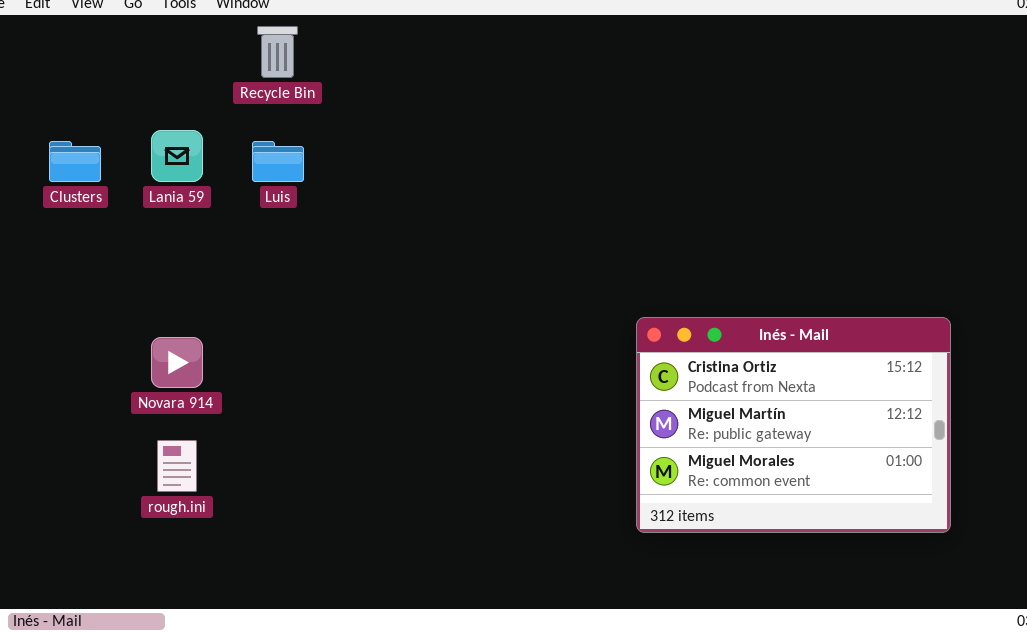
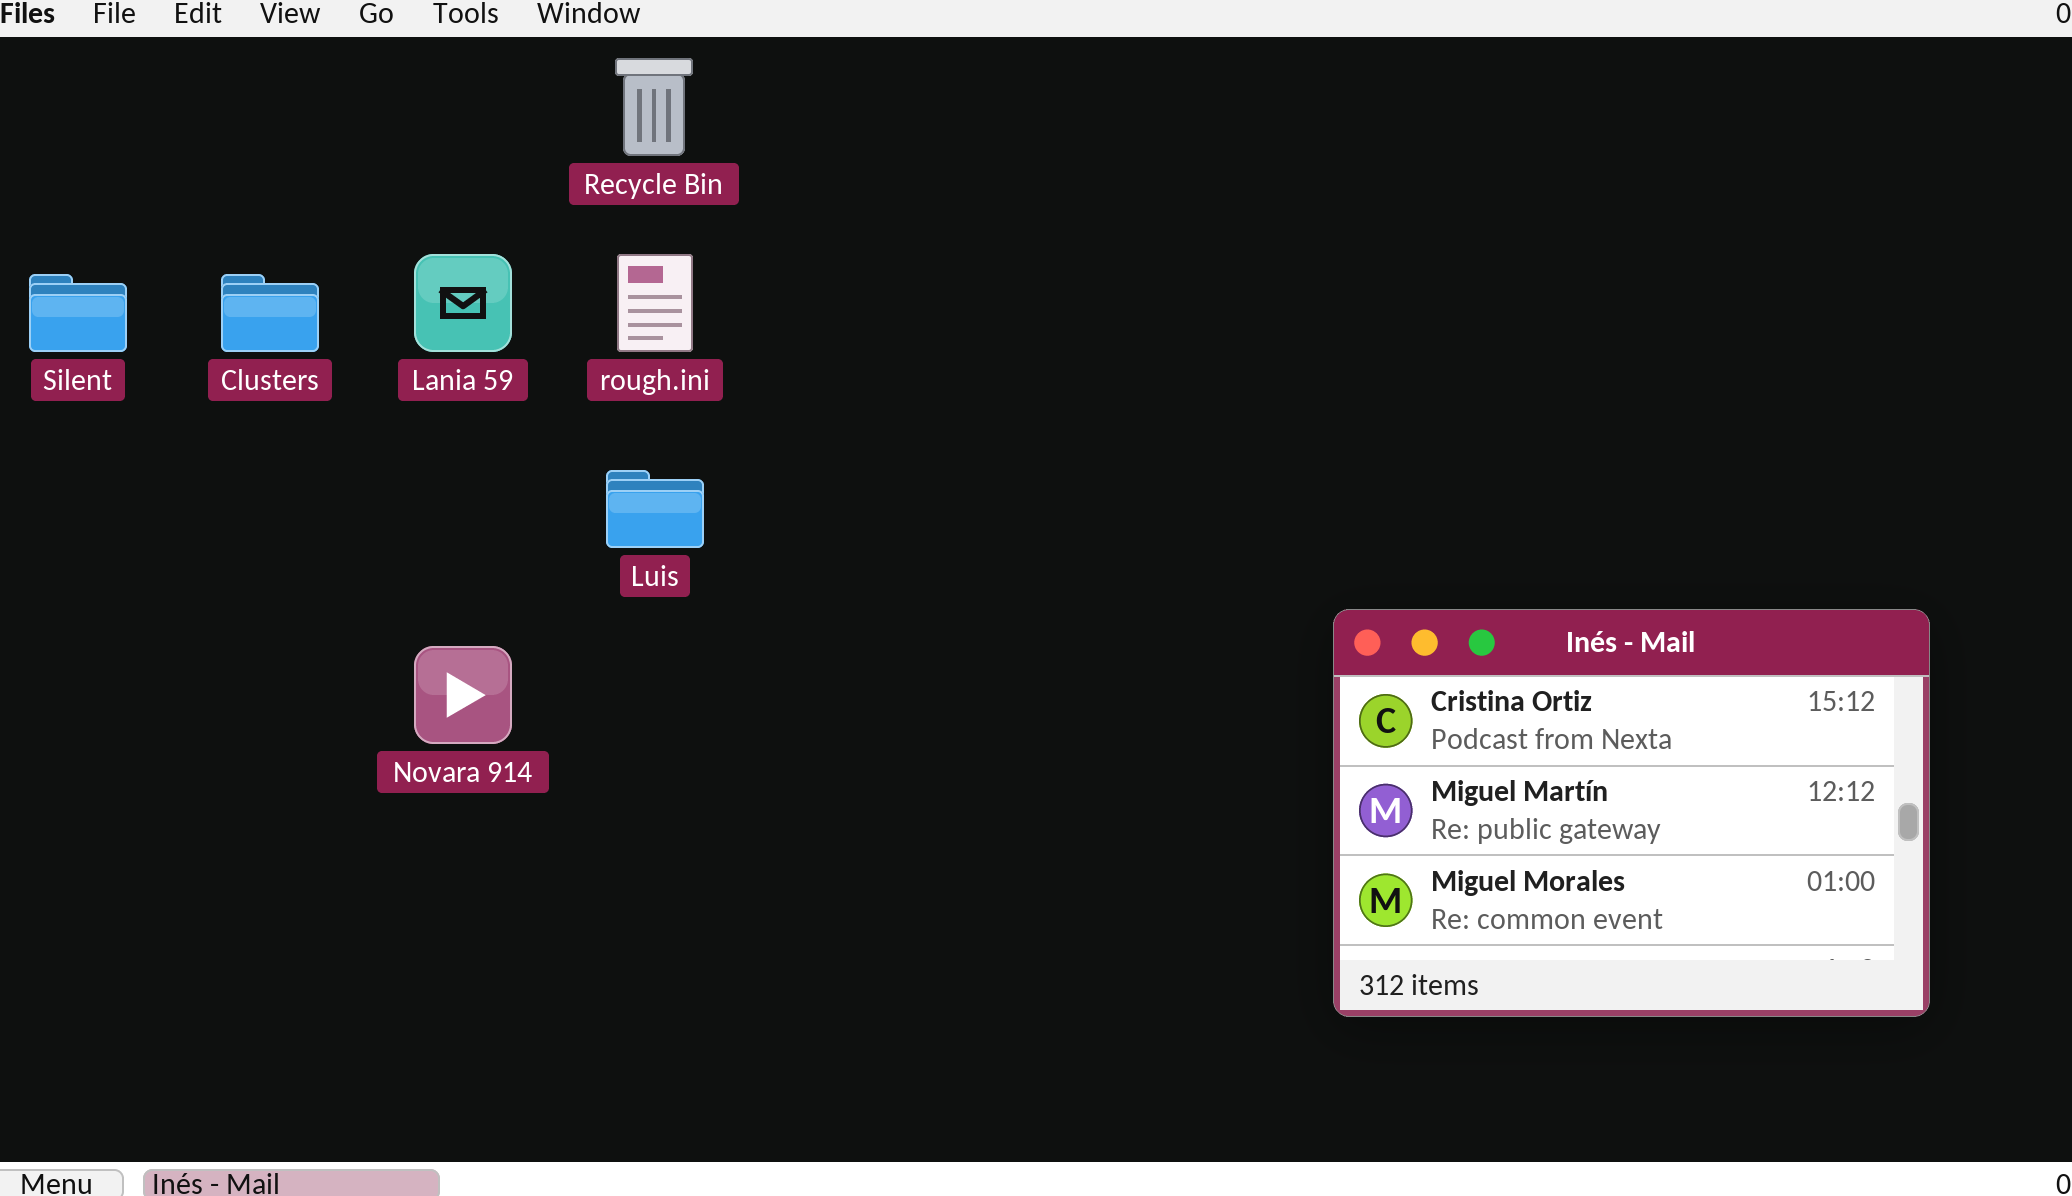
Luis: [252,141,304,182] -> [606,470,704,548], moved
rough.ini: [157,440,197,492] -> [617,254,693,352], moved

